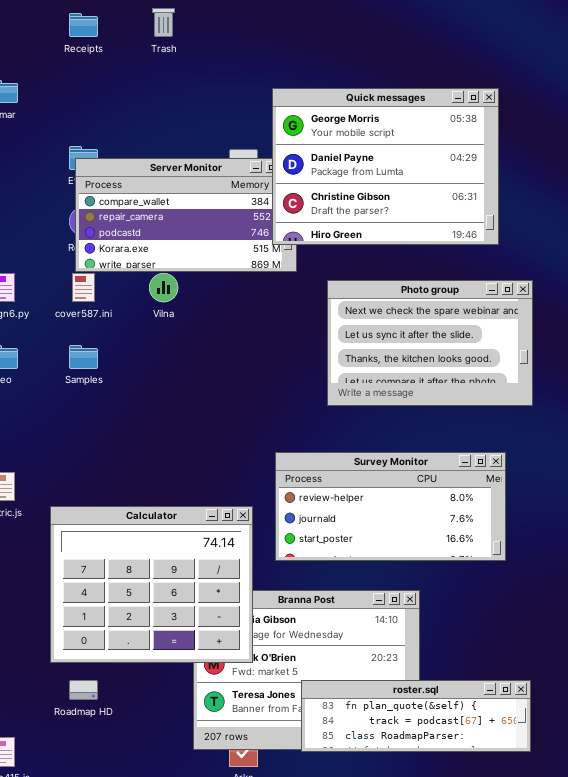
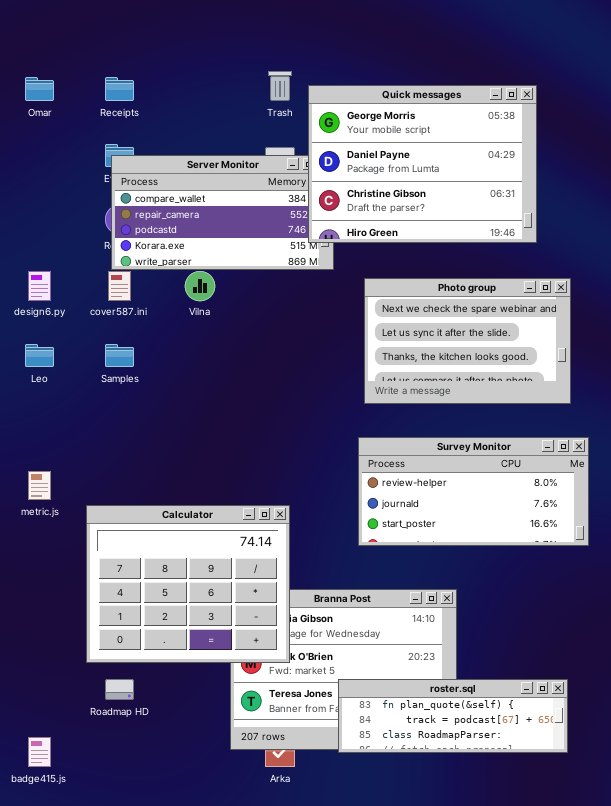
Trash: [152,8,175,37] -> [268,71,292,101], moved
Receipts: [69,13,98,37] -> [105,77,134,101], moved
Survey Monitor: [275,452,506,561] -> [358,437,589,546], moved

